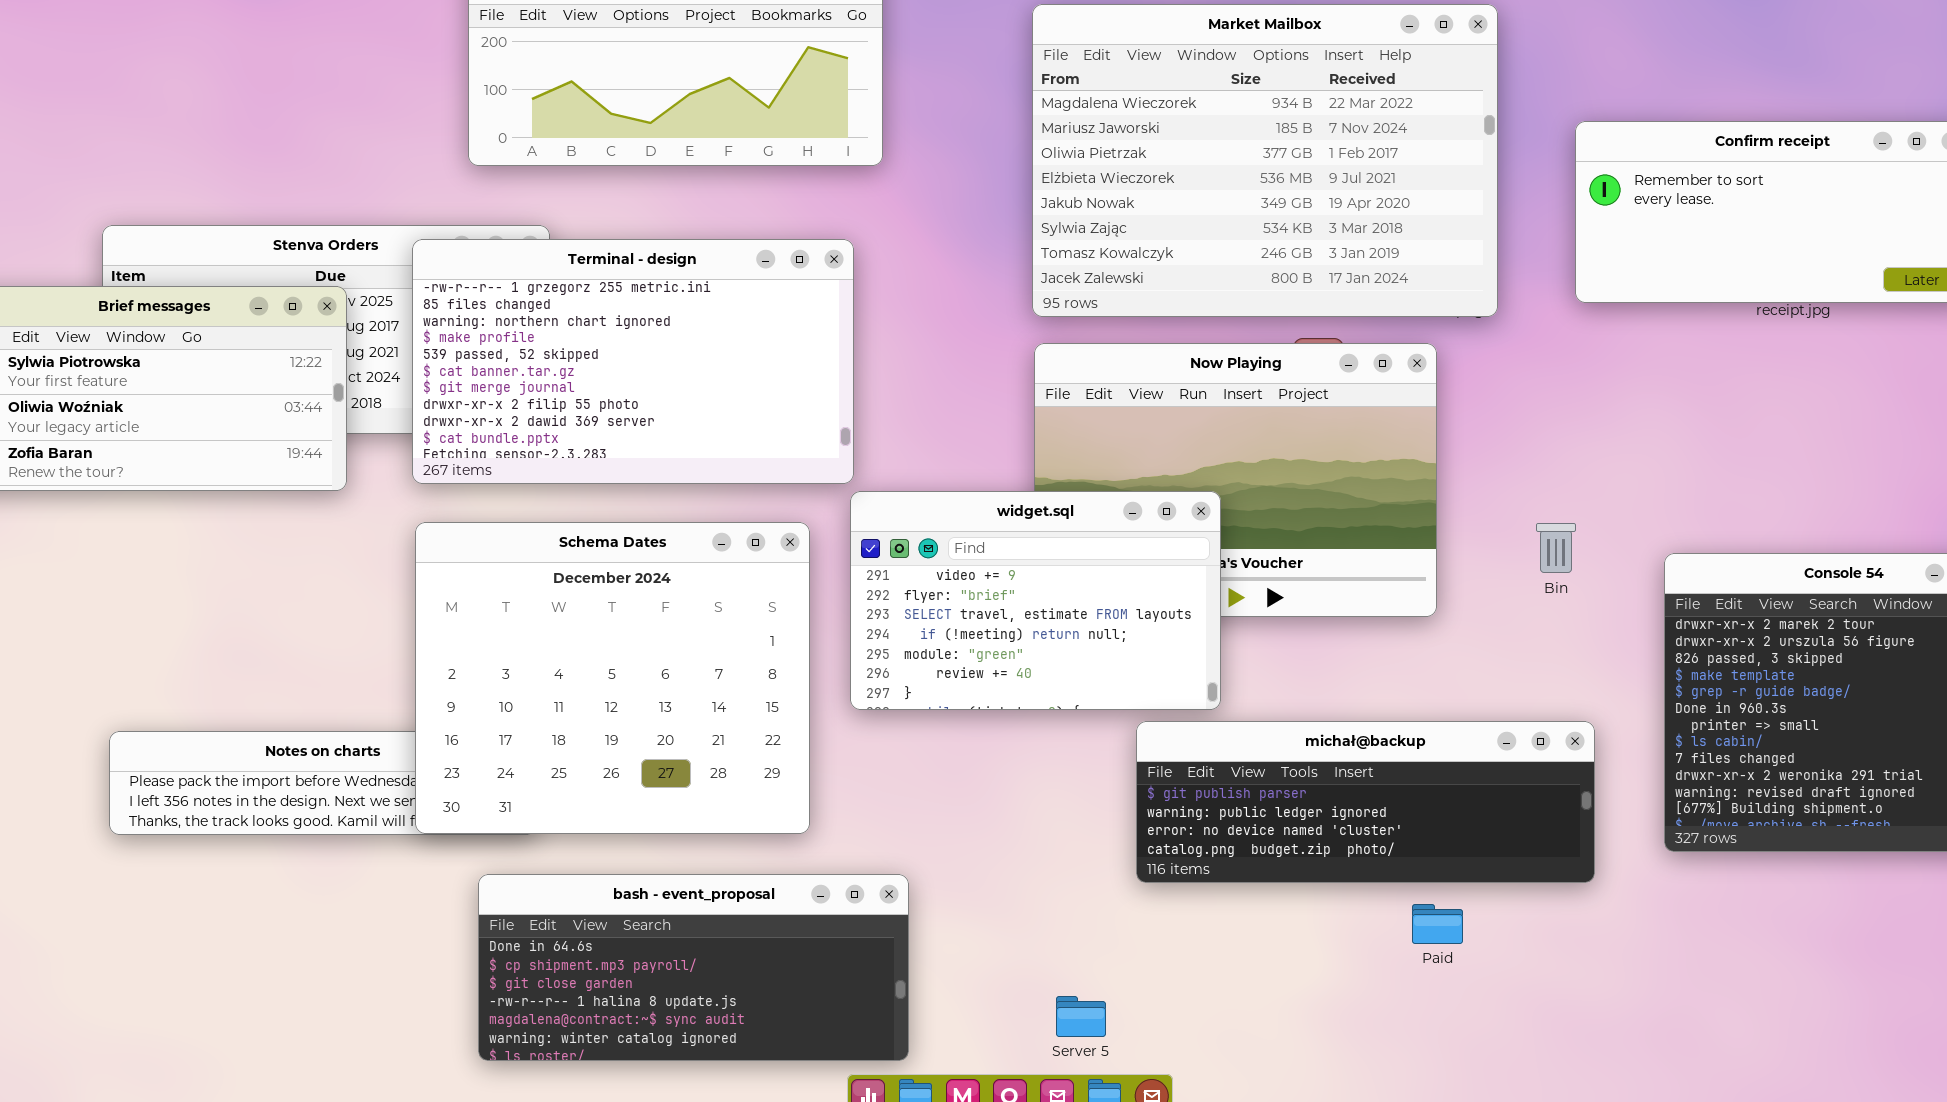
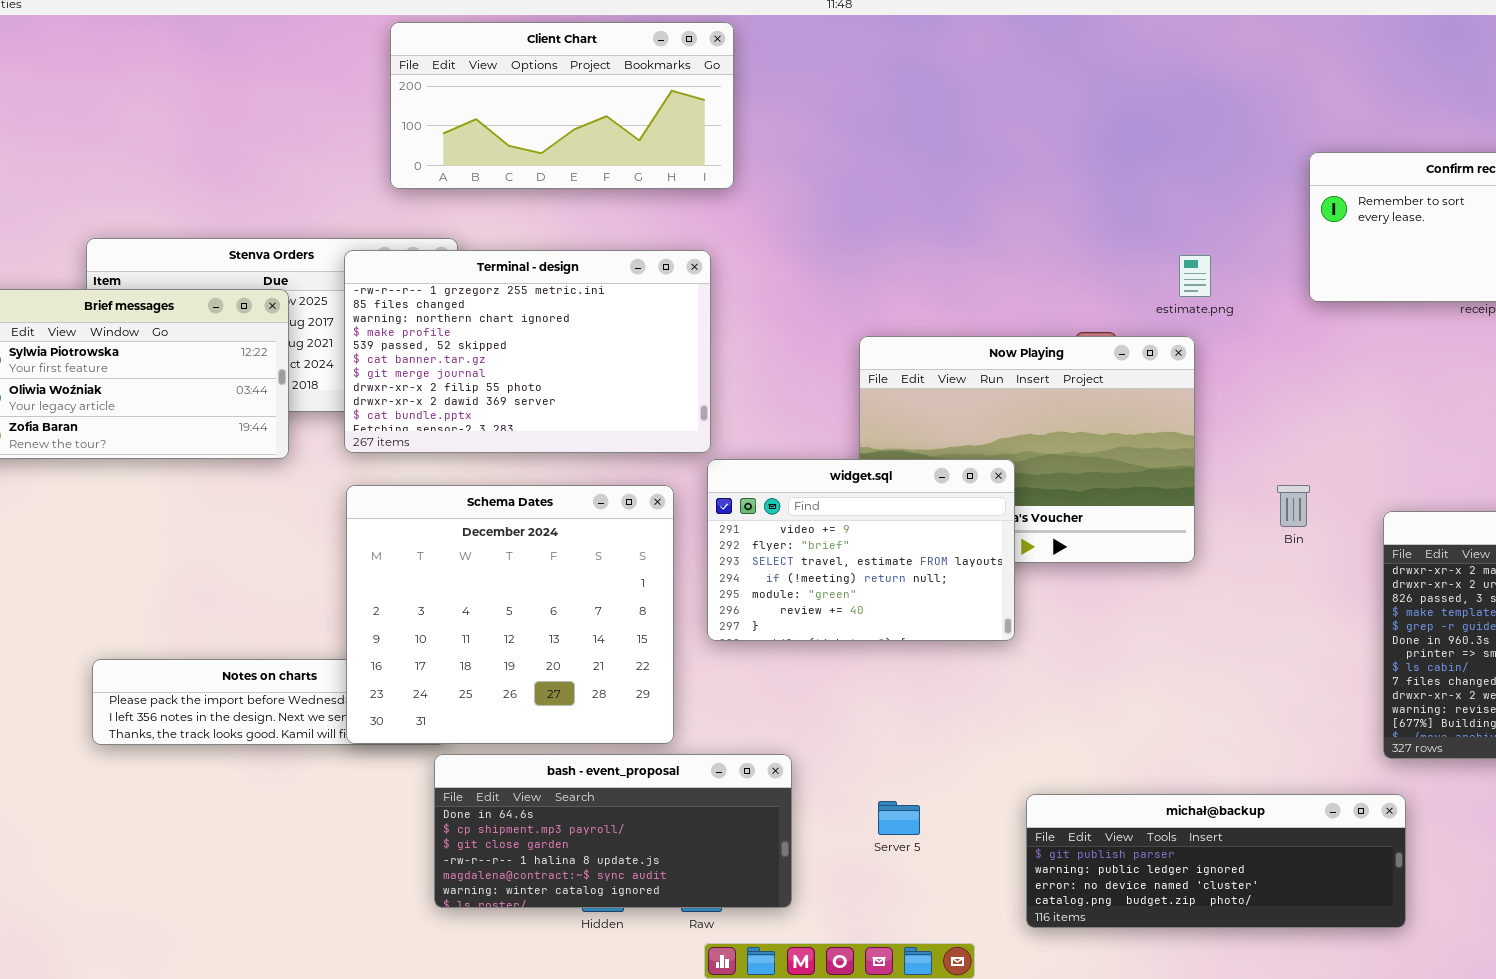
Market Mailbox: [1032,4,1498,317] -> none, closed
michał@backup: [1136,721,1595,883] -> [1026,794,1406,928], moved
bash - event_proposal: [478,874,909,1061] -> [434,754,792,908], moved
Server 5: [1056,996,1106,1037] -> [878,801,920,835], moved

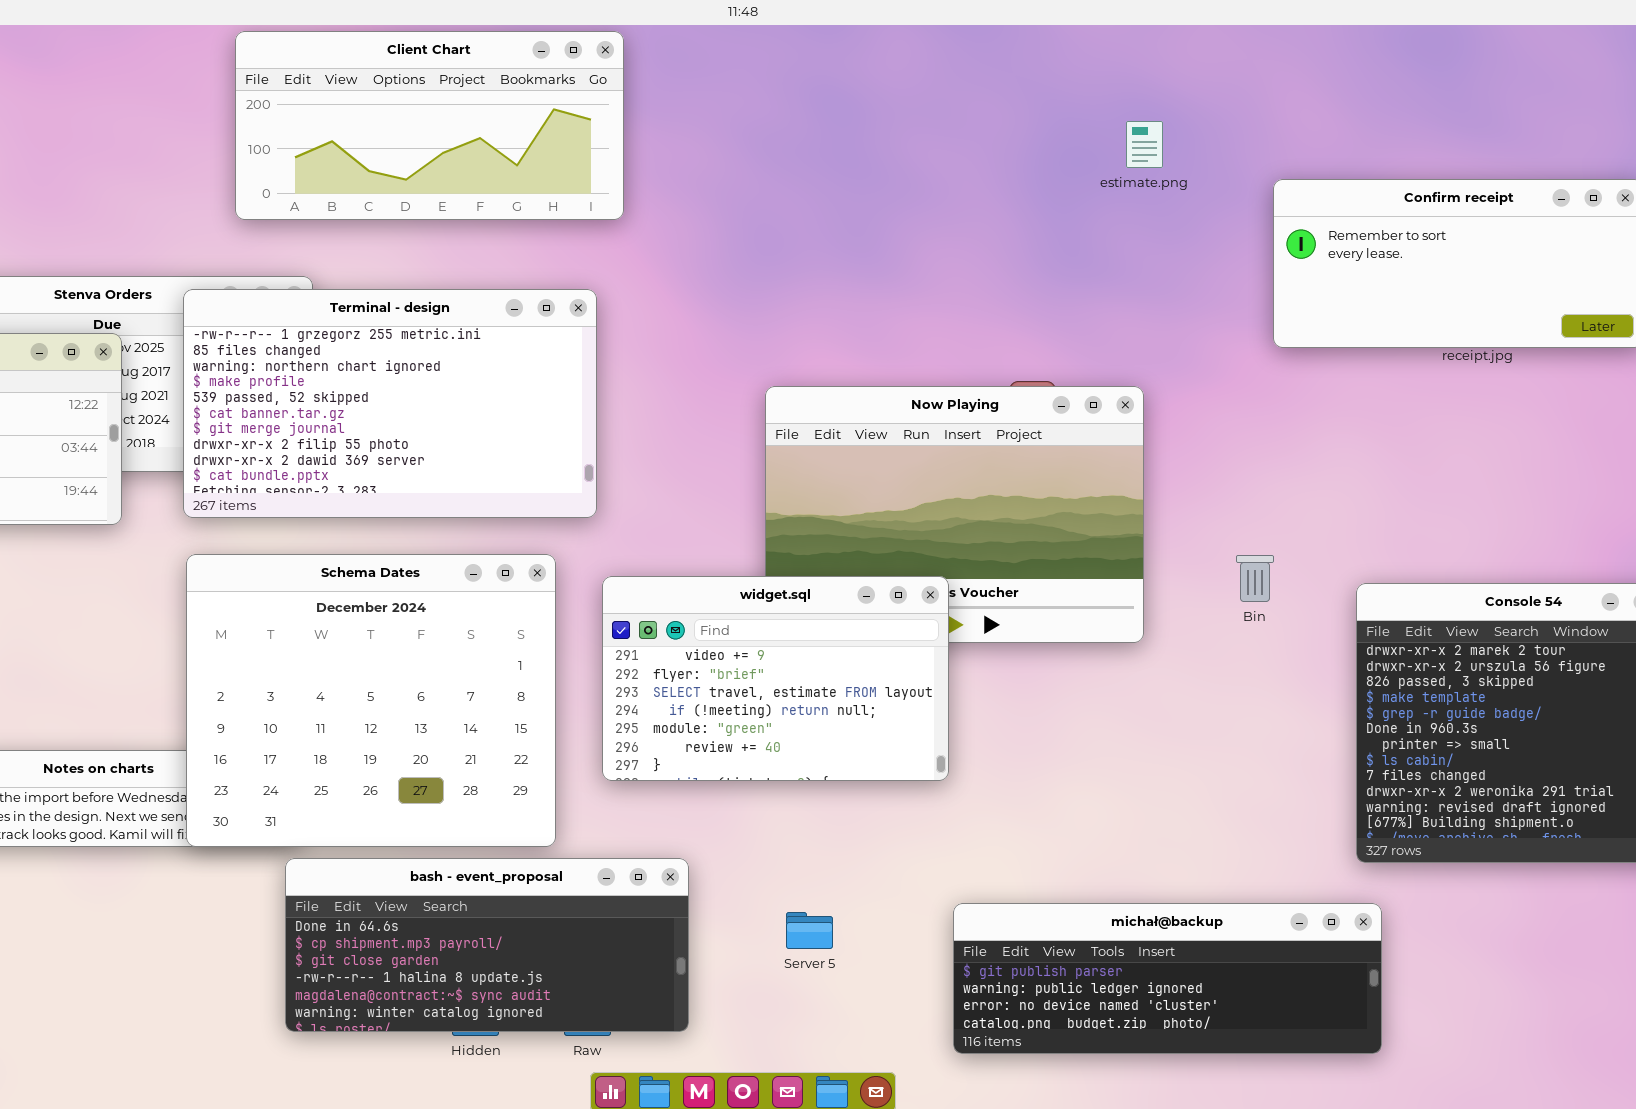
estimate.png: [1179,255,1211,297] -> [1126,121,1163,168], moved
widget.sql: [707,459,1015,641] -> [602,576,949,781], moved

